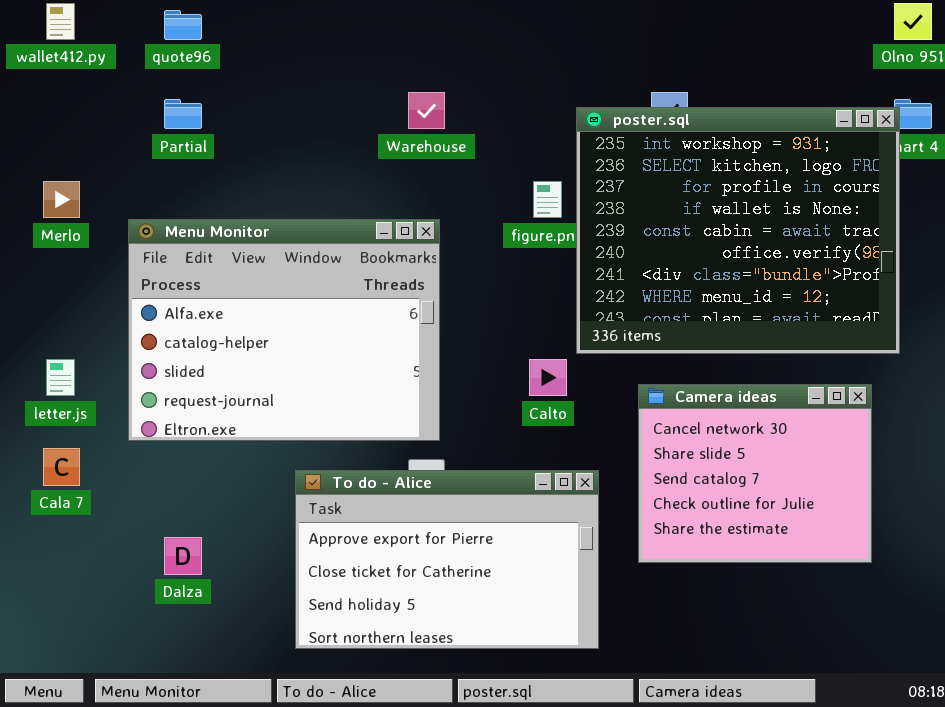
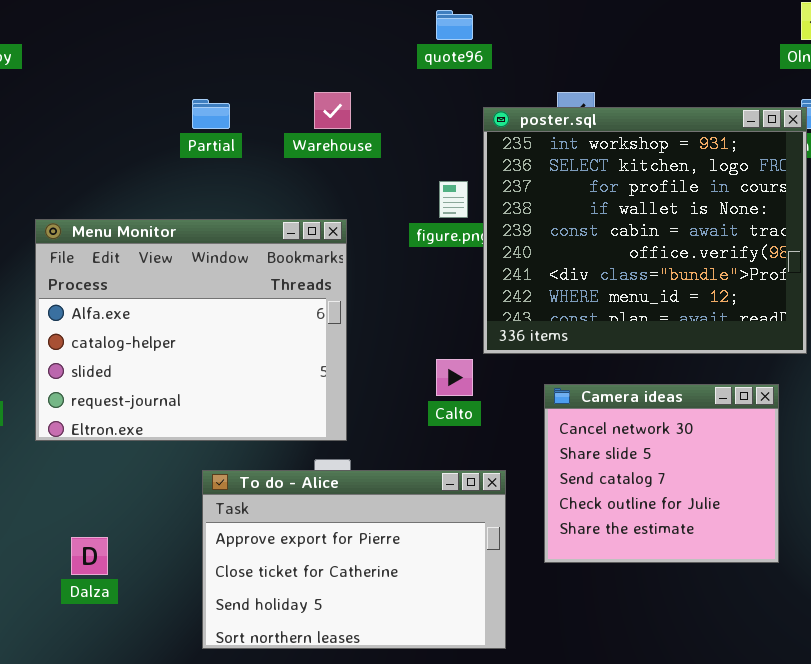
quote96: [164,10,202,40] -> [436,10,473,40], moved
Partial: [164,99,202,129] -> [192,99,230,129], moved

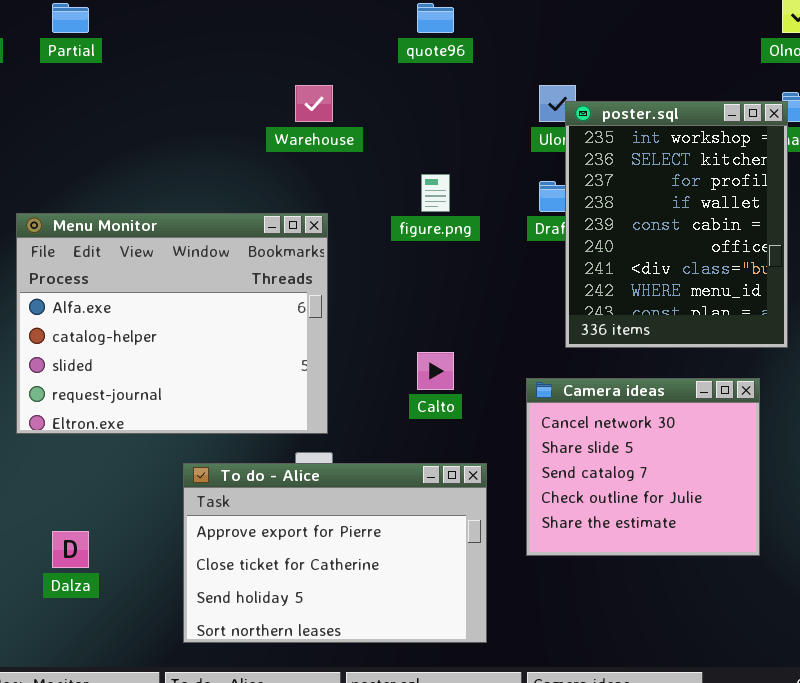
Partial: [192,99,230,129] -> [52,3,89,33], moved
poster.sql: [483,107,807,354] -> [565,101,788,348], resized

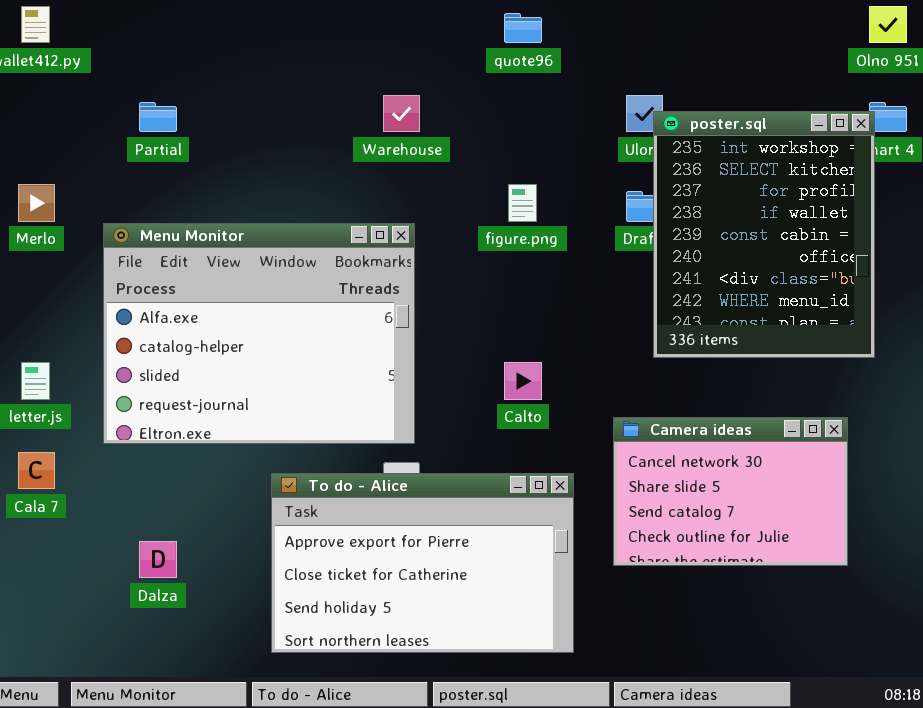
Partial: [52,3,89,33] -> [139,102,177,132], moved
Camera ideas: [526,378,760,556] -> [613,417,848,566], resized

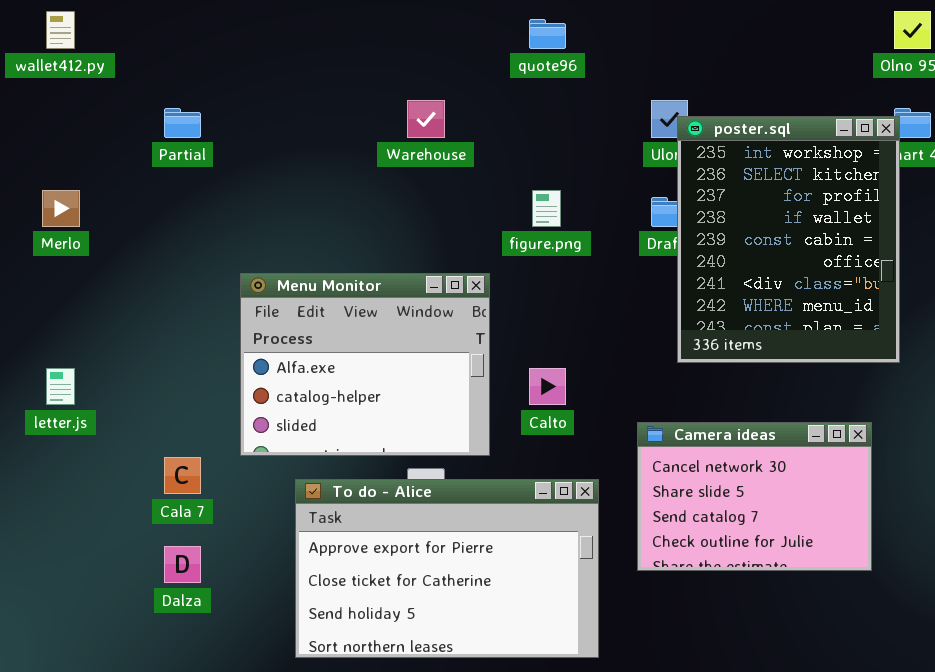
Menu Monitor: [103,223,415,444] -> [240,273,490,456], moved, resized
Cala 7: [18,452,55,489] -> [164,457,201,494], moved

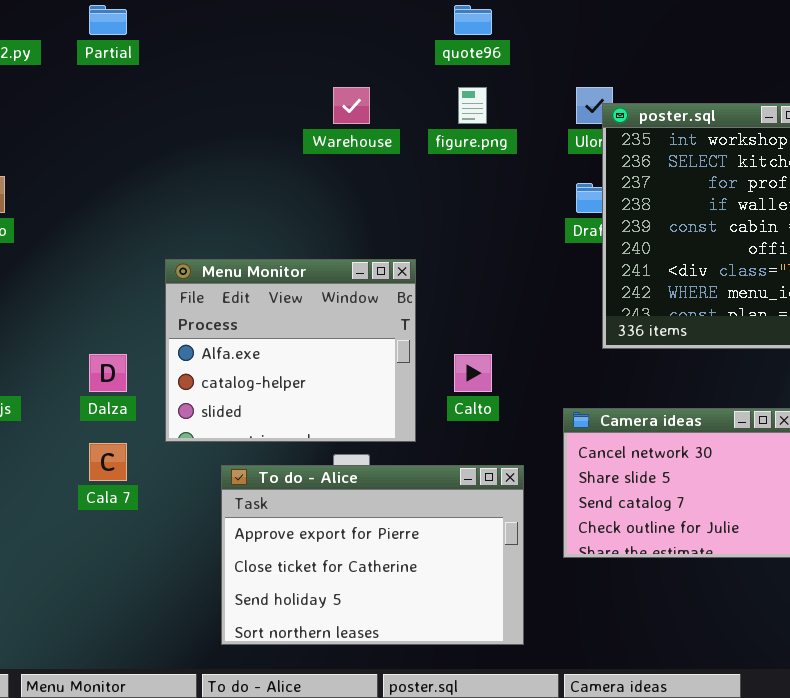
Partial: [164,108,201,138] -> [89,5,127,35], moved
figure.png: [532,190,561,227] -> [458,87,487,124], moved
Dalza: [164,546,201,583] -> [89,354,127,392], moved

